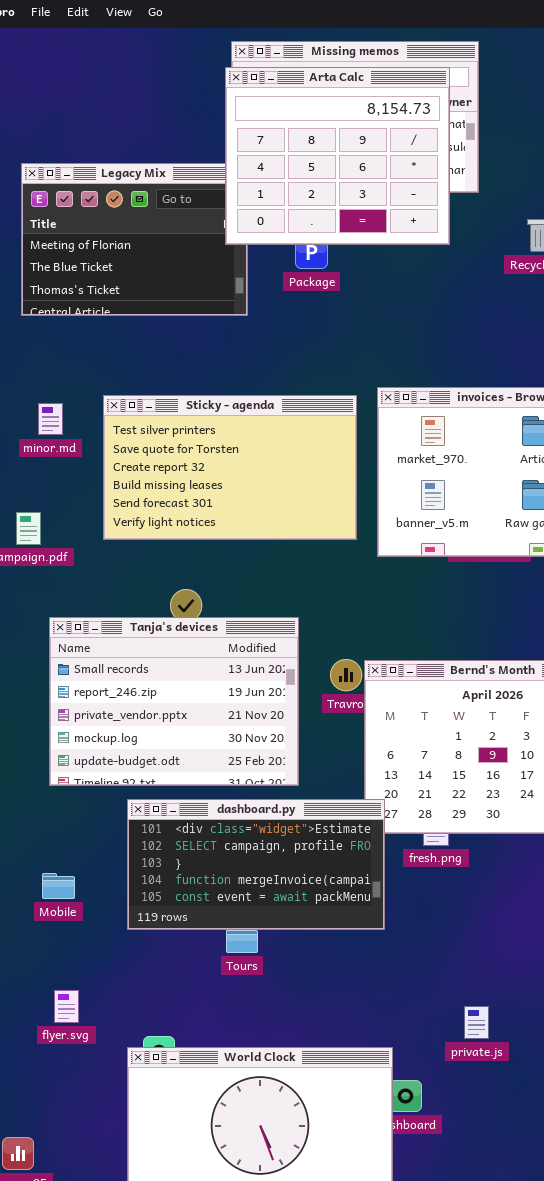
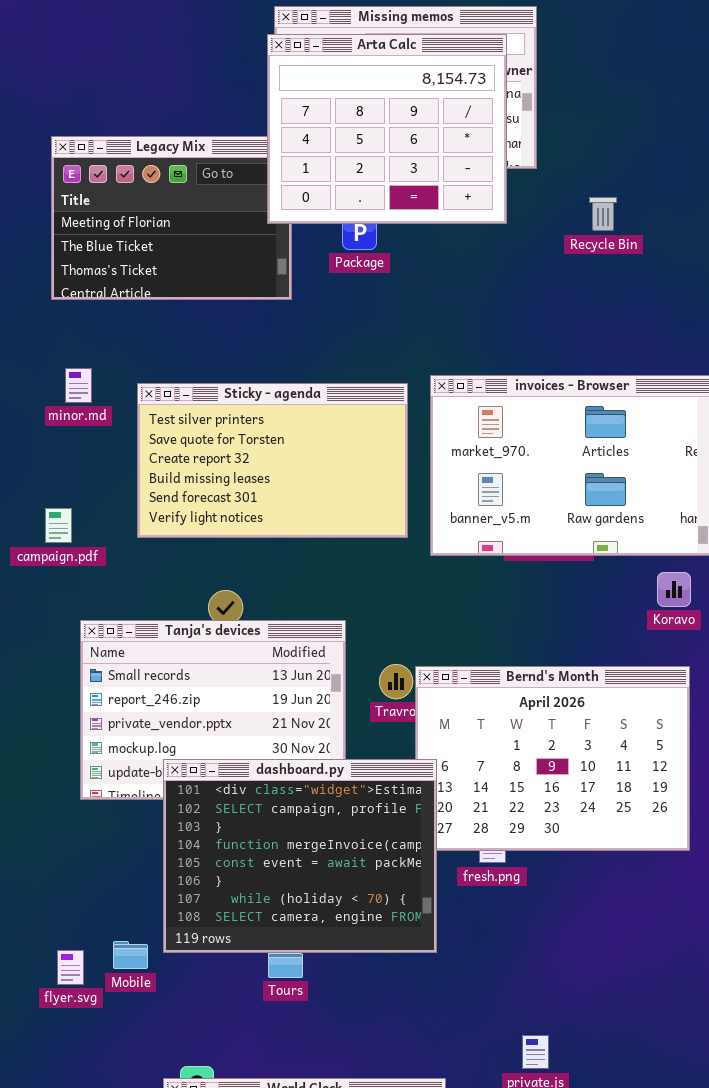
minor.md: [38,403,63,435] -> [65,368,92,403], moved
dashboard.py: [127,799,385,930] -> [163,759,437,953], resized
Mobile: [42,873,75,899] -> [113,941,148,969], moved
flyer.svg: [54,990,79,1023] -> [57,950,84,985], moved

